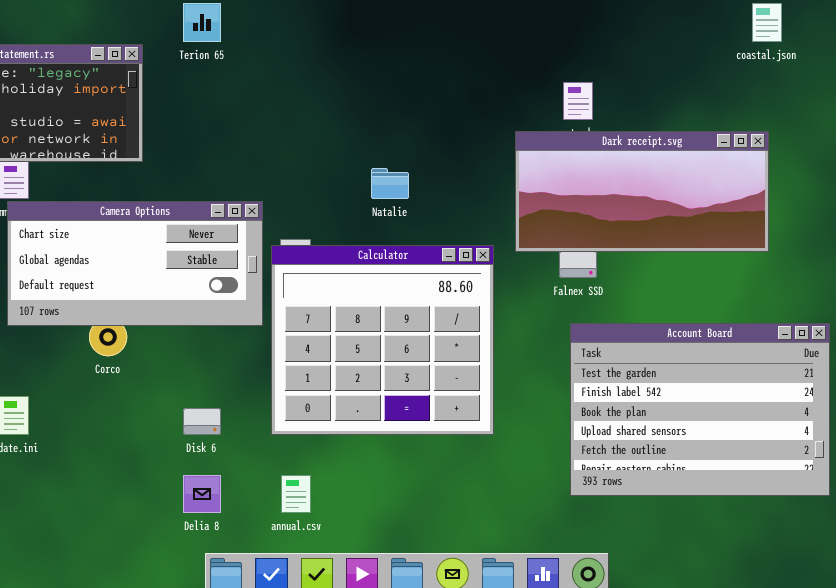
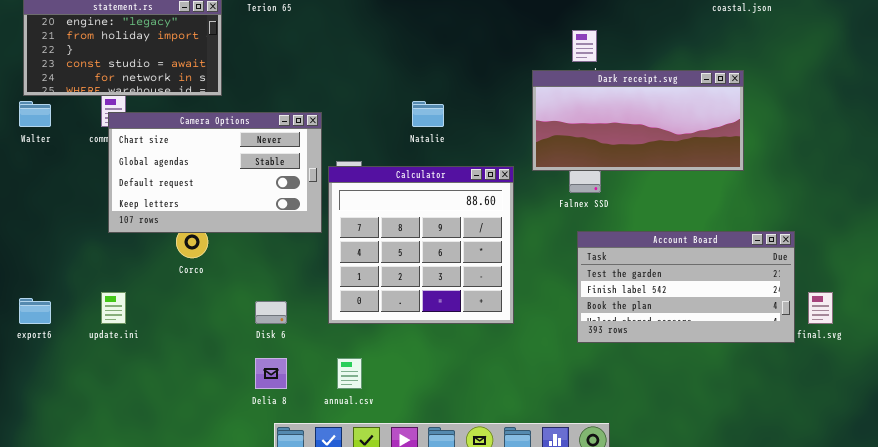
Camera Options: [7,201,263,326] -> [108,112,322,233], resized
Account Board: [570,323,830,496] -> [577,231,795,343], resized

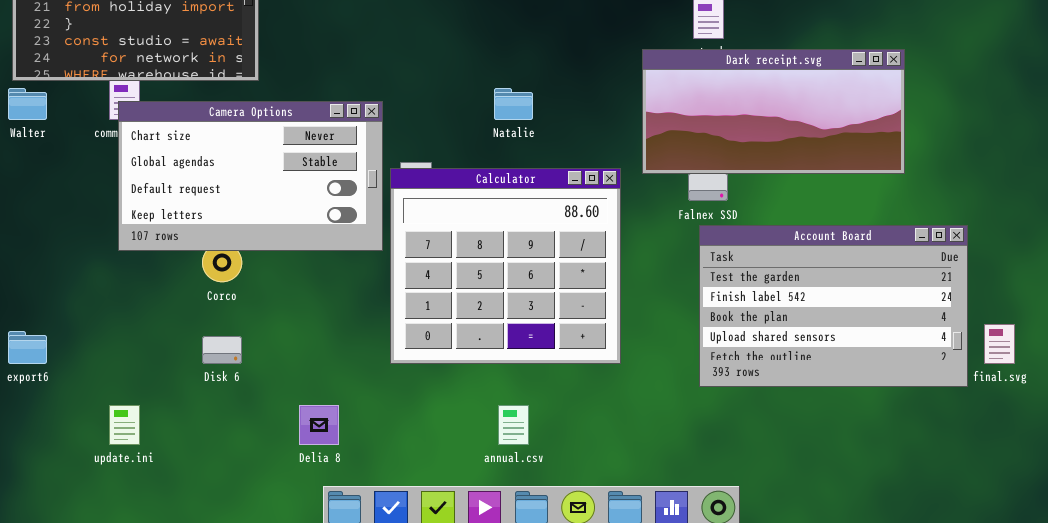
Account Board: [577,231,795,343] -> [699,225,968,387], resized
update.ini: [101,292,126,324] -> [109,405,140,445], moved
Disk 6: [255,301,287,324] -> [202,336,242,364], moved
annual.csv: [337,358,362,389] -> [498,405,529,445], moved

